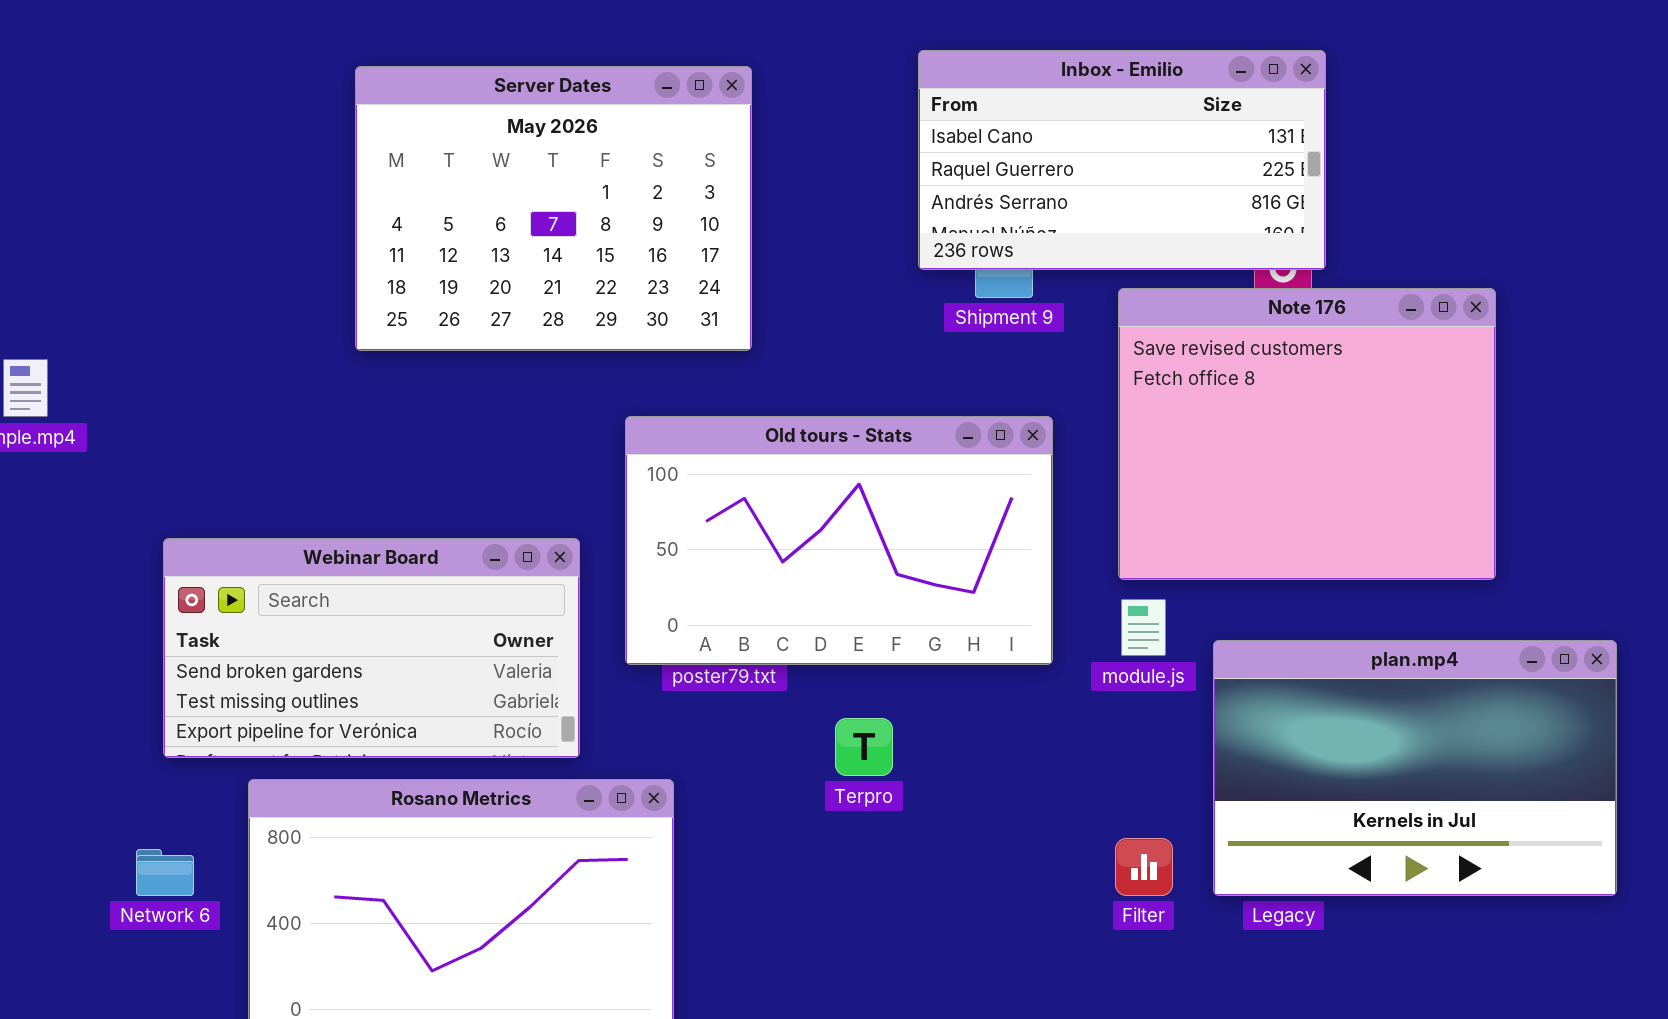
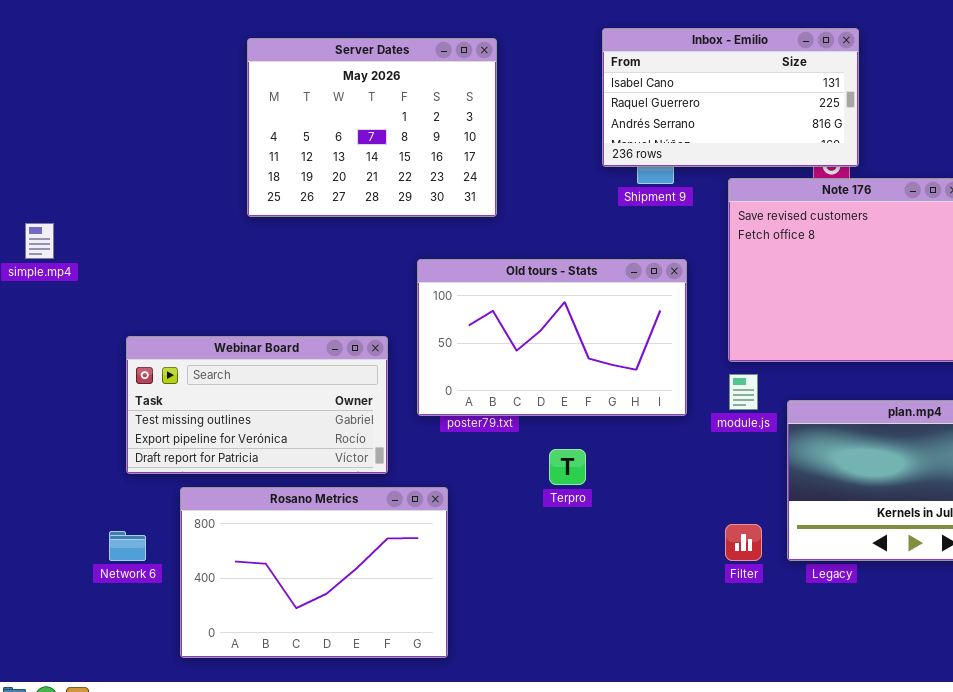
Webinar Board: [163,538,580,758] -> [126,336,388,474], scrolled down 1 row

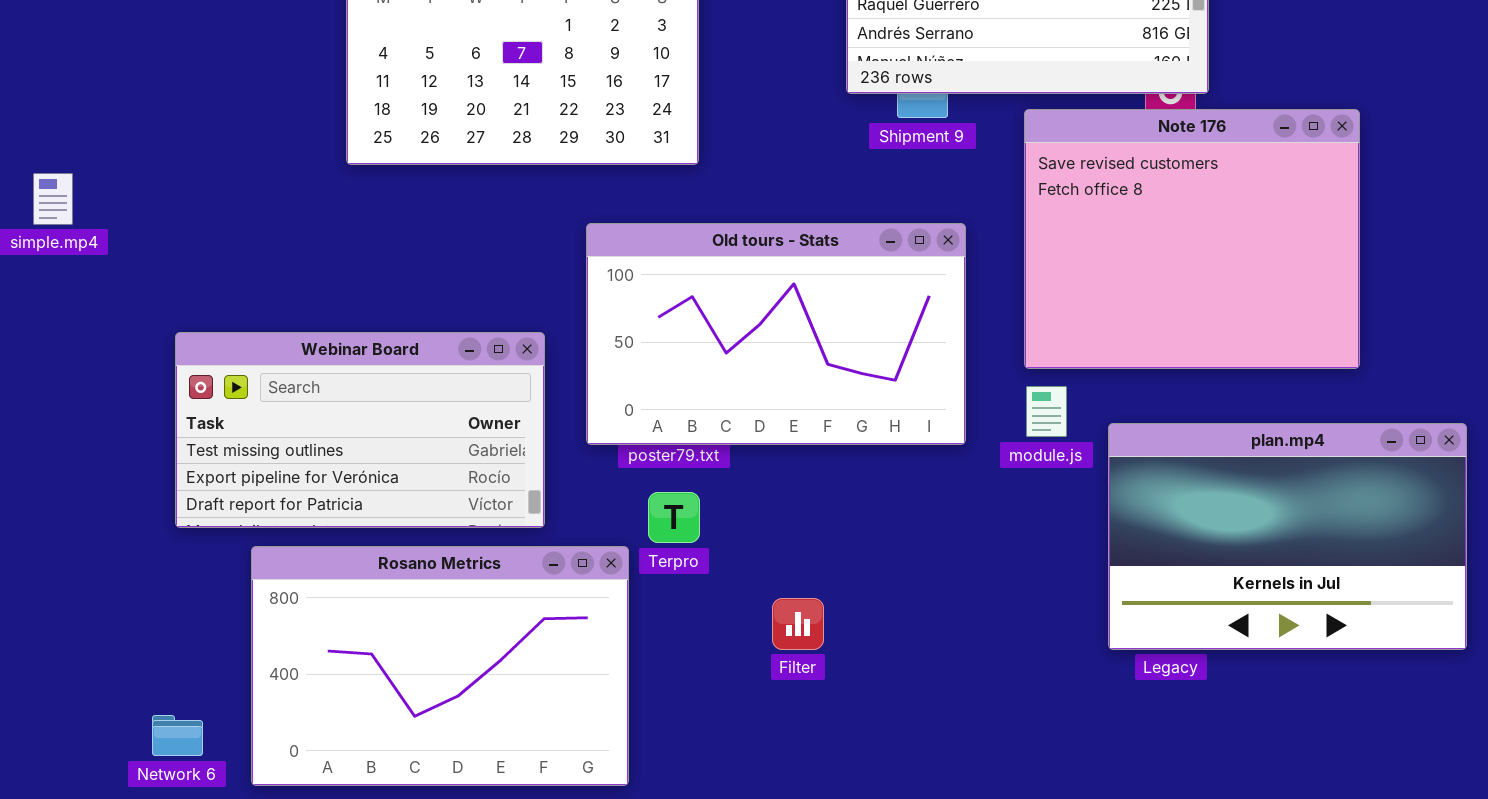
Terpro: [549,449,586,485] -> [648,492,700,543], moved
Filter: [725,524,762,561] -> [772,598,824,650], moved
Network 6: [109,531,146,561] -> [152,715,203,756], moved

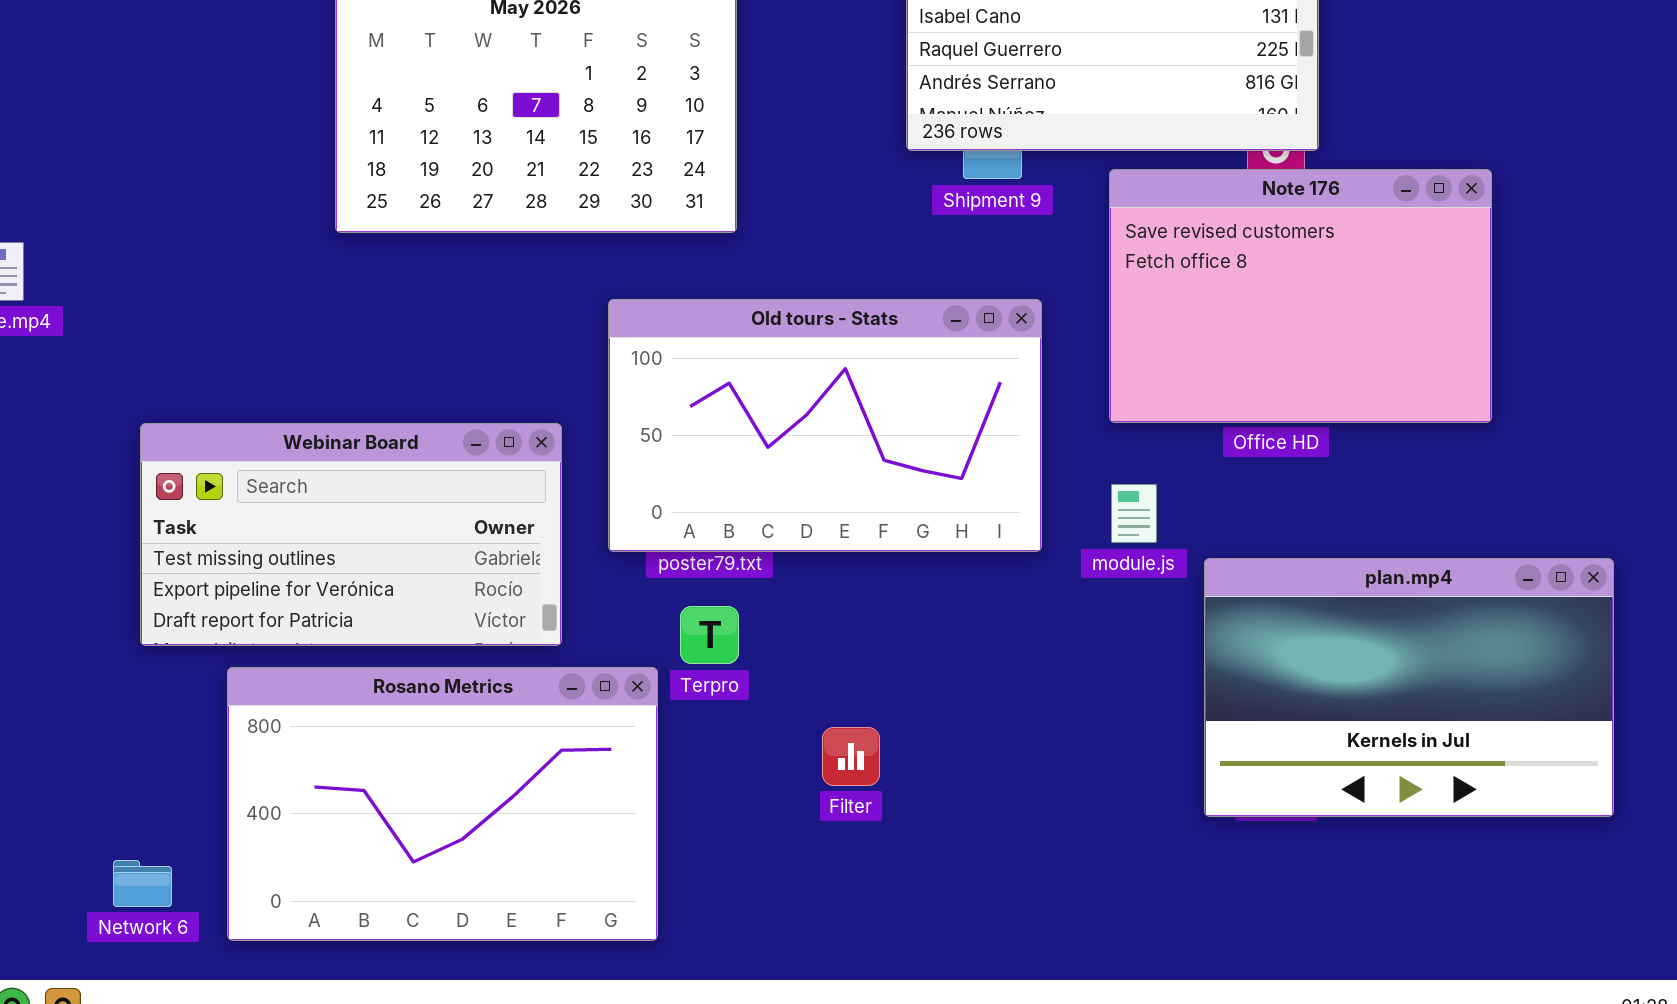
Note 176: [1024,109,1360,369] -> [1109,169,1492,423], resized
plan.mp4: [1108,423,1467,650] -> [1204,558,1614,817], moved

